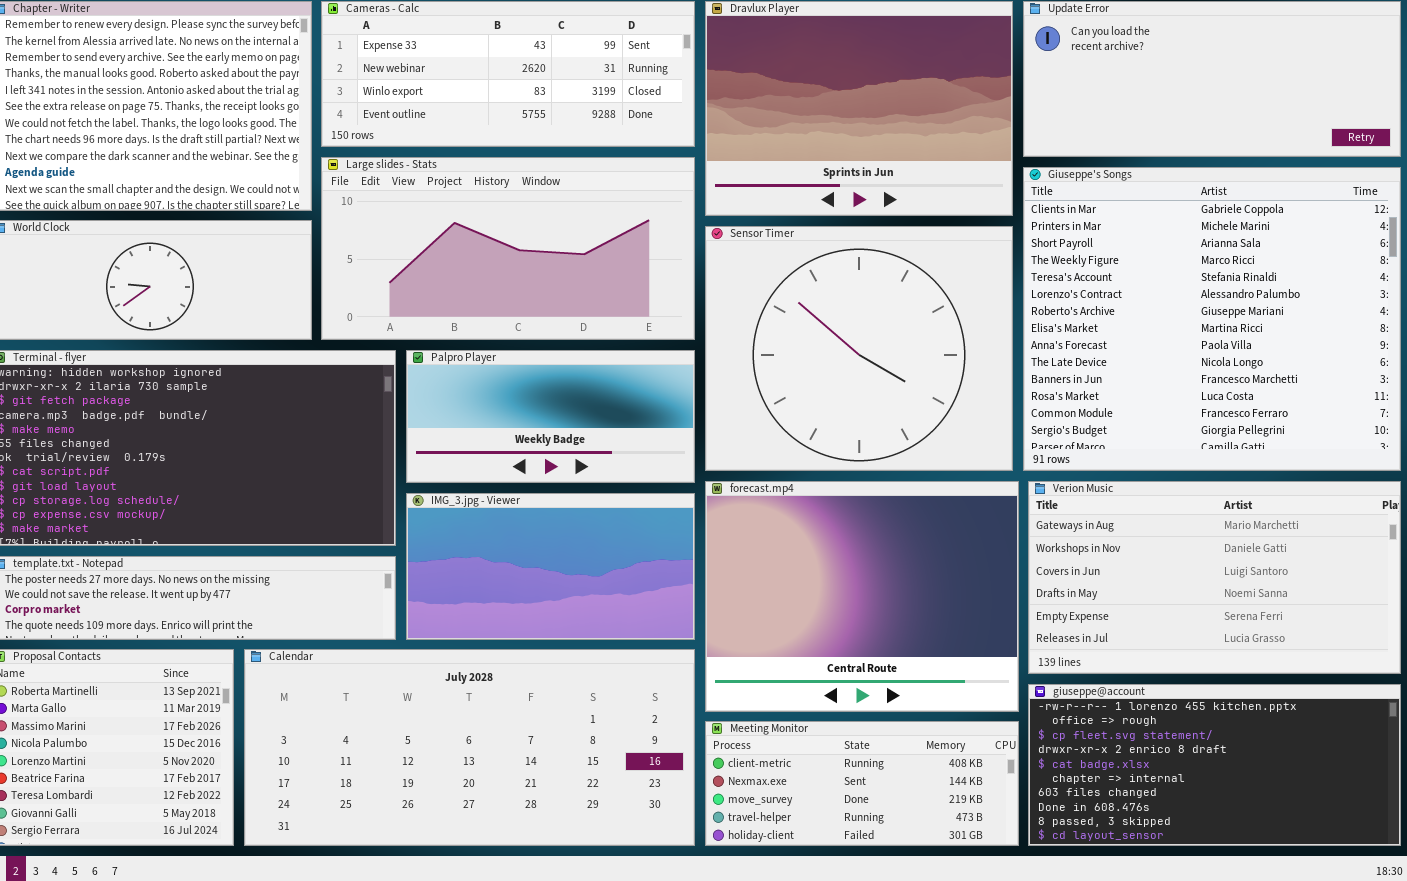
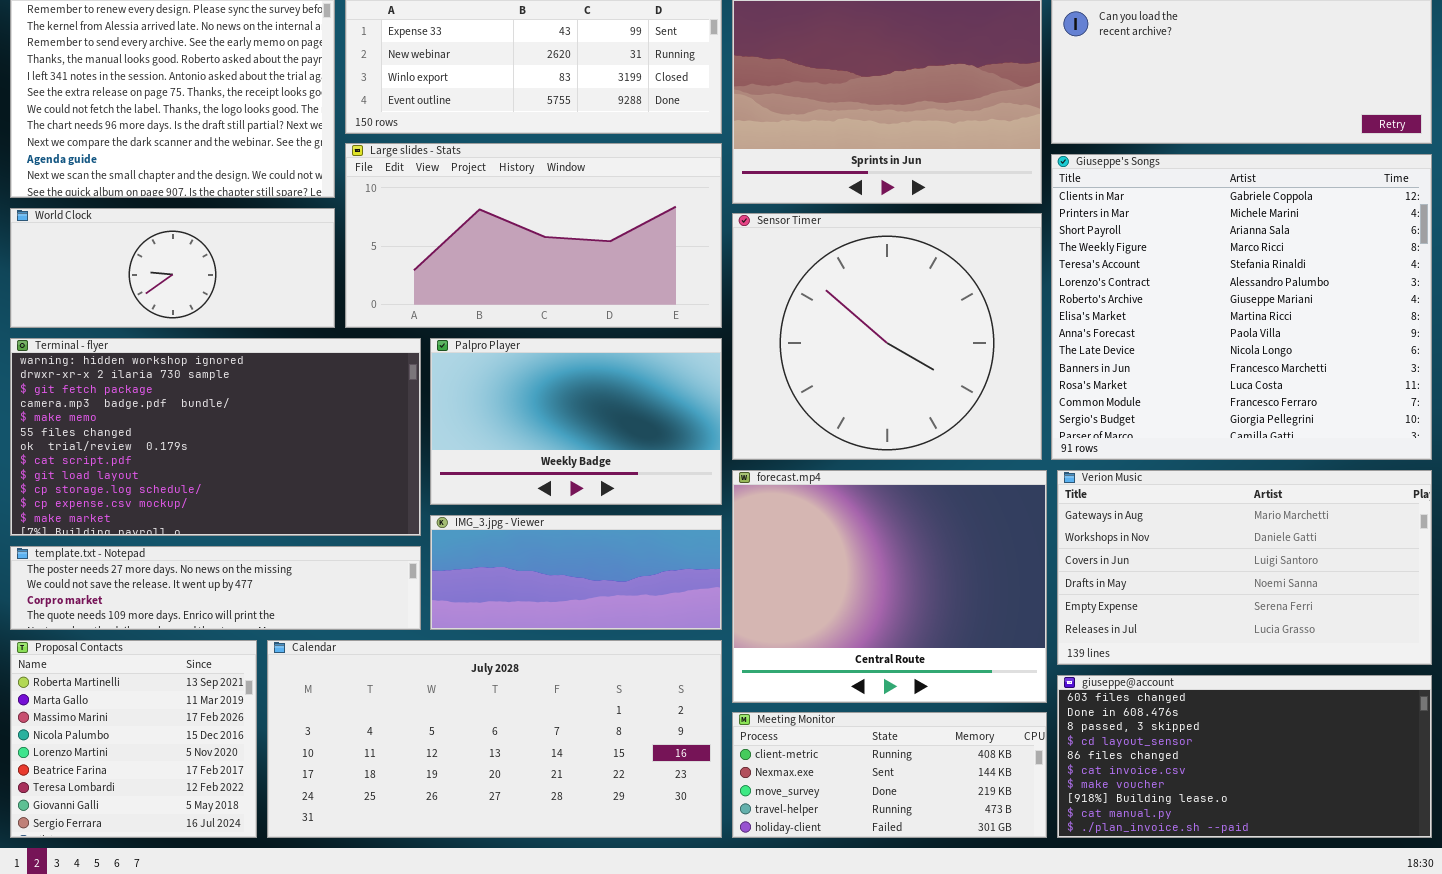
Palpro Player: [406,350,695,483] -> [430,338,722,505], resized
IMG_3.jpg - Viewer: [406,493,695,640] -> [430,515,722,630], resized
giuseppe@account: [1028,684,1401,846] -> [1057,675,1432,838], scrolled down 6 rows

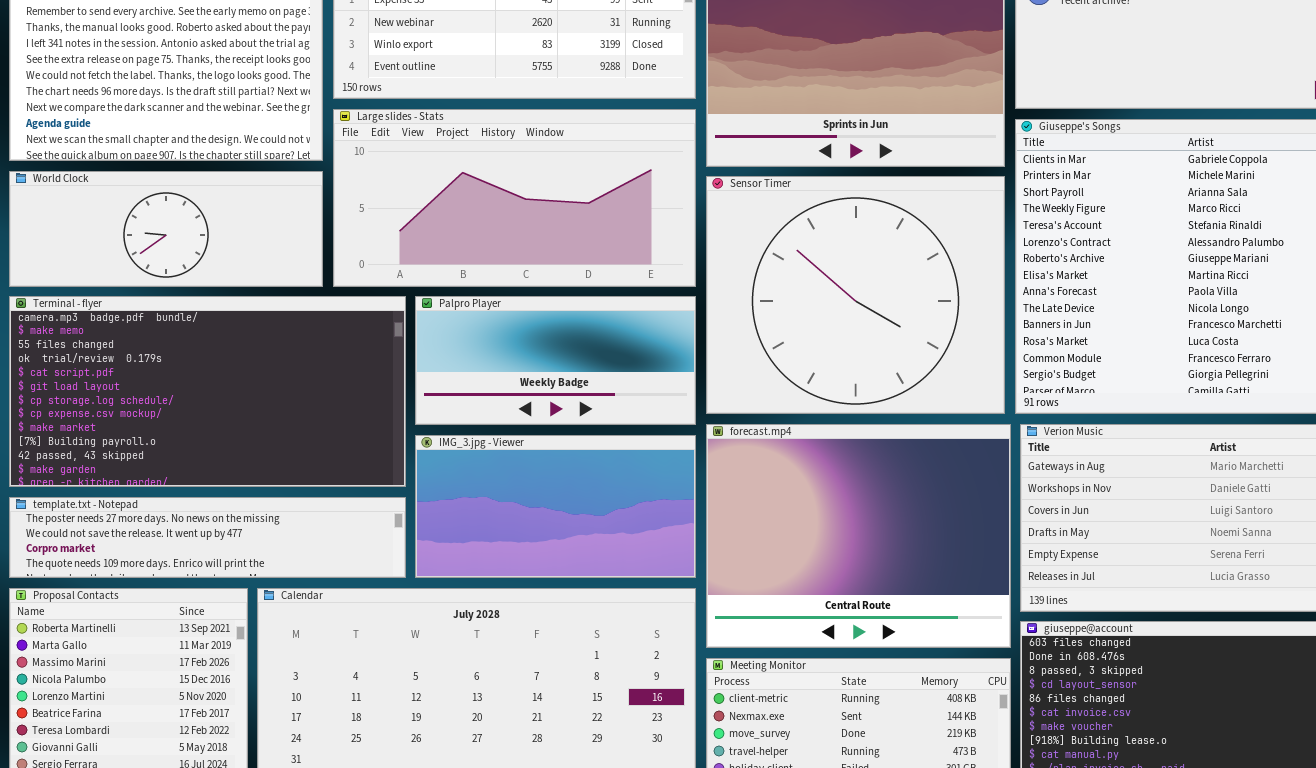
Terminal - flyer: [10,338,421,536] -> [9,296,406,487], scrolled down 3 rows
Palpro Player: [430,338,722,505] -> [415,296,696,425], resized
IMG_3.jpg - Viewer: [430,515,722,630] -> [415,435,696,578], resized

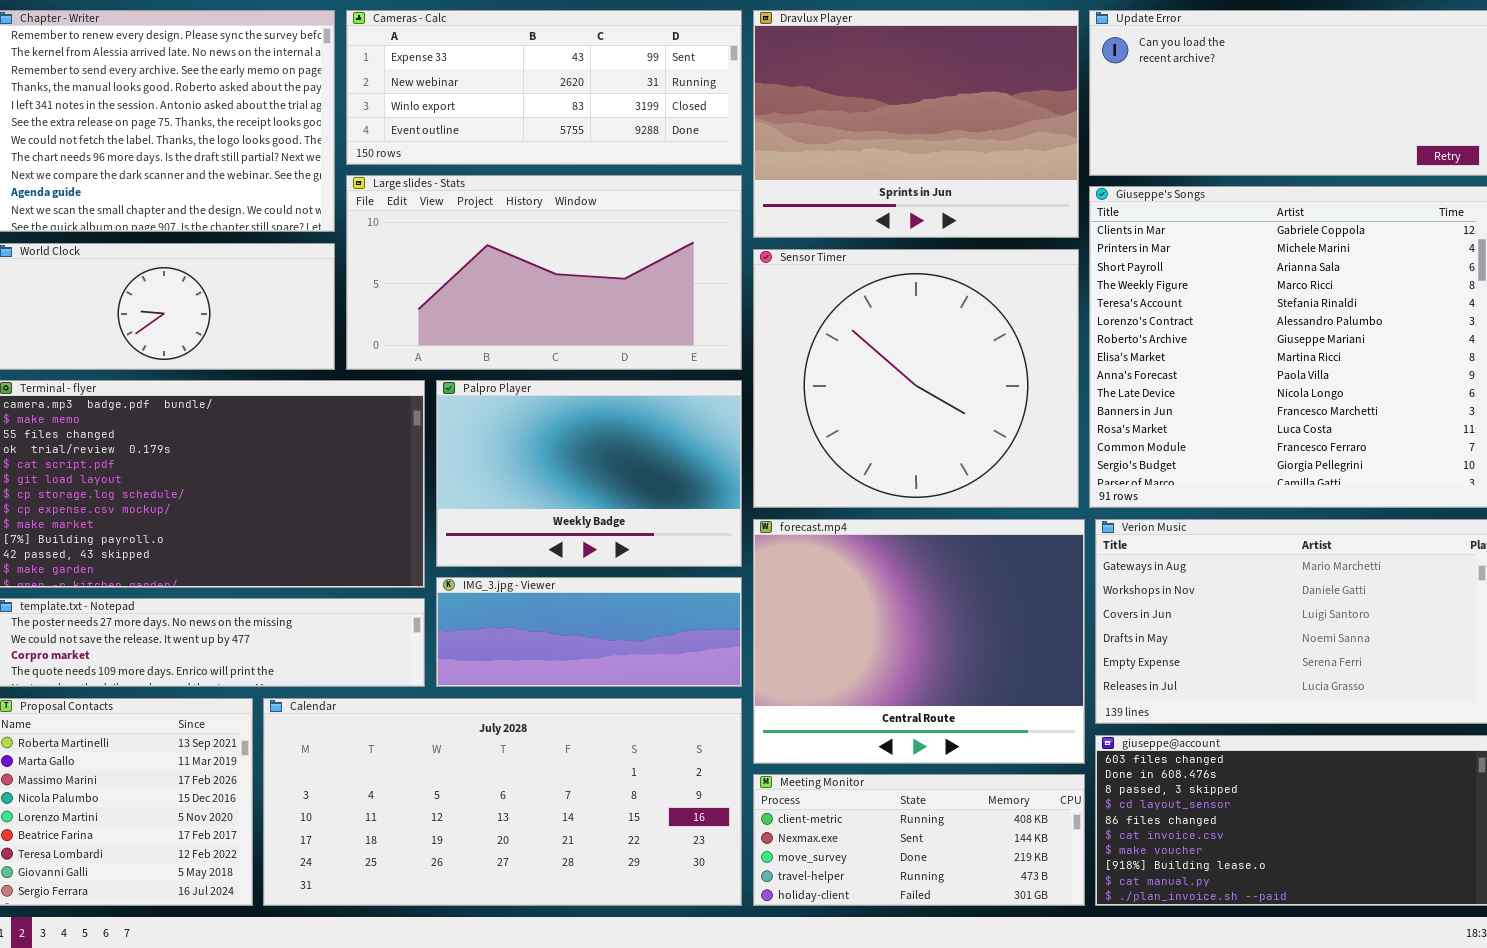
Palpro Player: [415,296,696,425] -> [436,380,742,567], resized
IMG_3.jpg - Viewer: [415,435,696,578] -> [436,577,742,687], resized

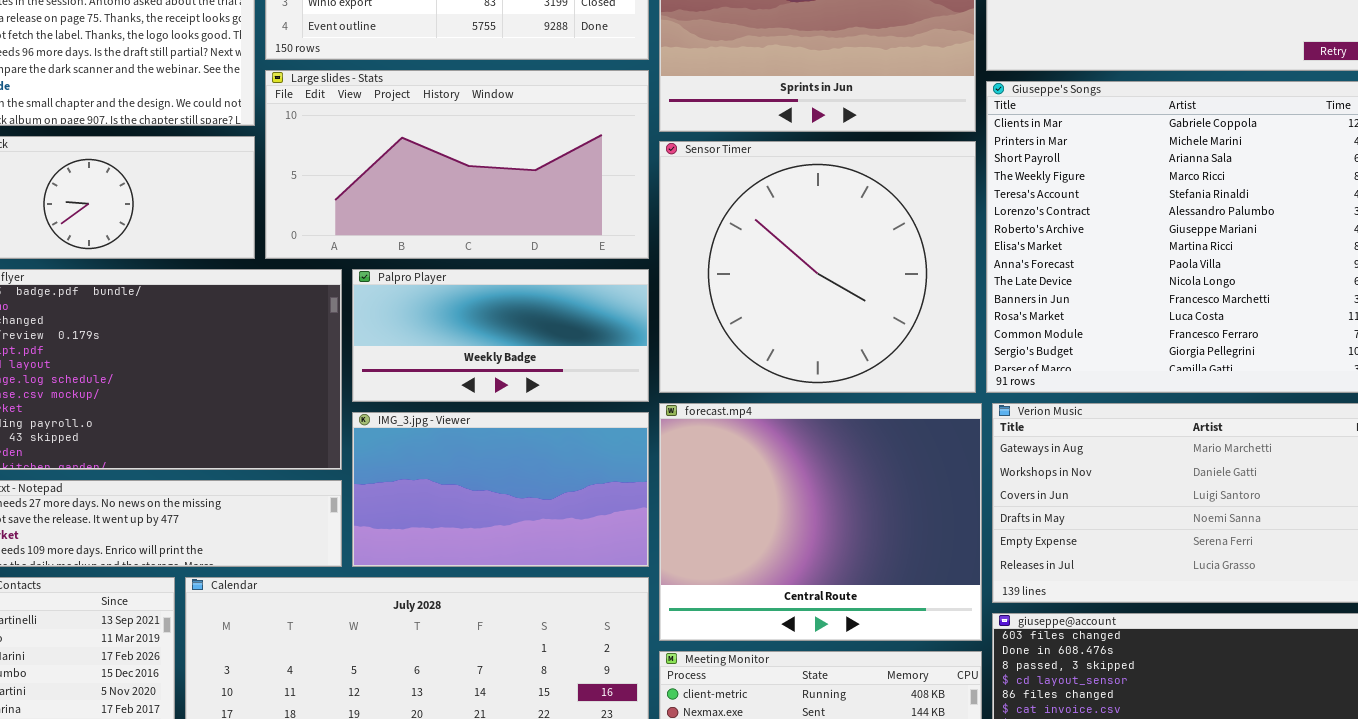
Palpro Player: [436,380,742,567] -> [352,269,649,402], resized
IMG_3.jpg - Viewer: [436,577,742,687] -> [352,412,649,567], resized

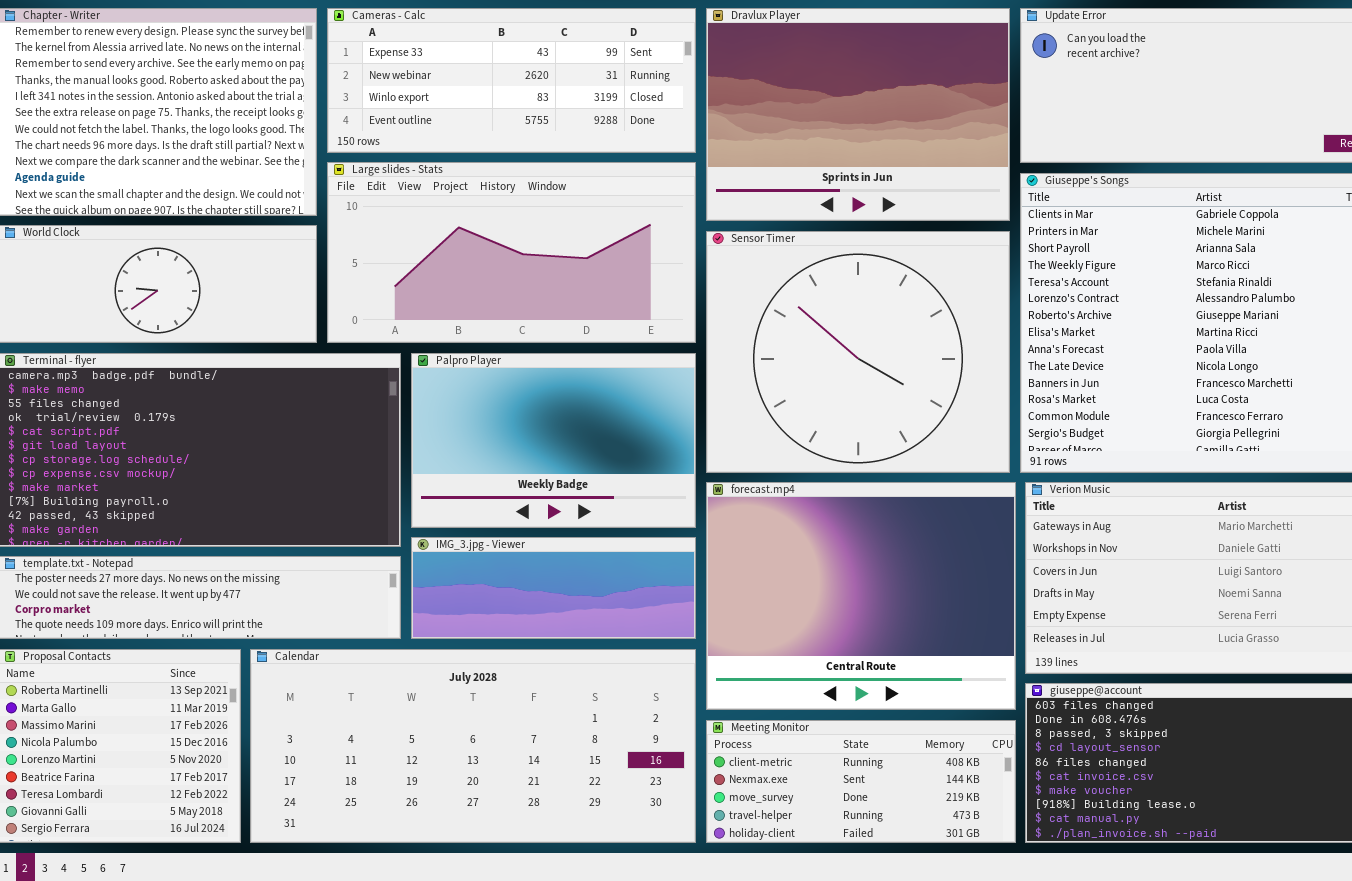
Palpro Player: [352,269,649,402] -> [411,353,696,528], resized
IMG_3.jpg - Viewer: [352,412,649,567] -> [411,537,696,639], resized

